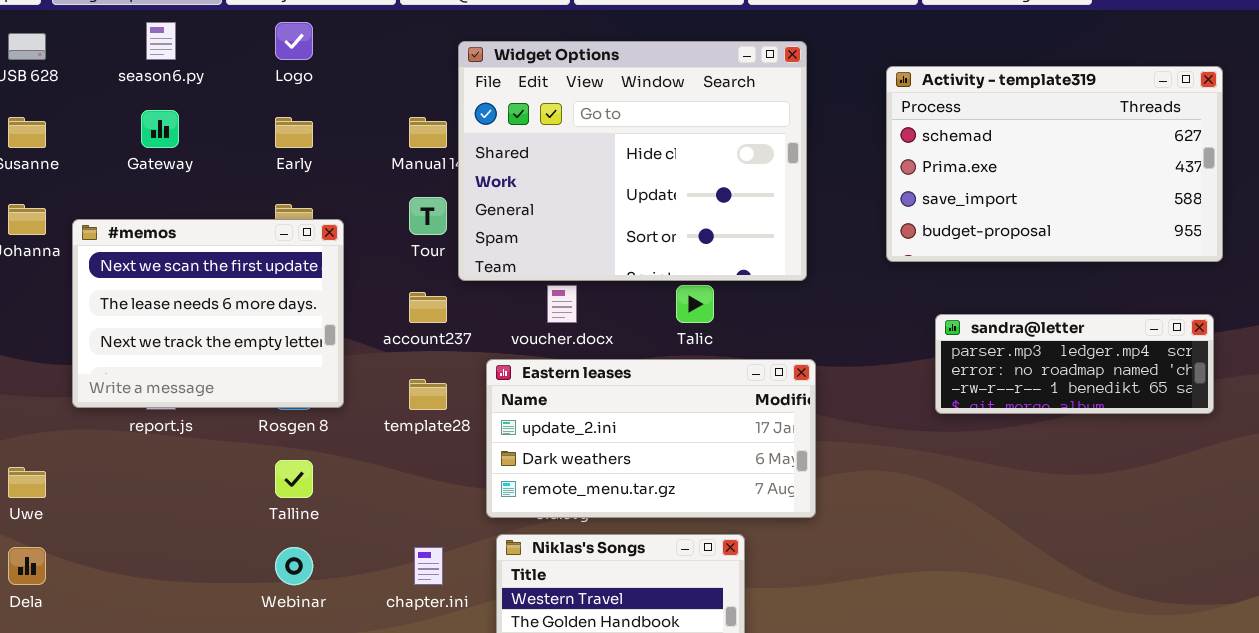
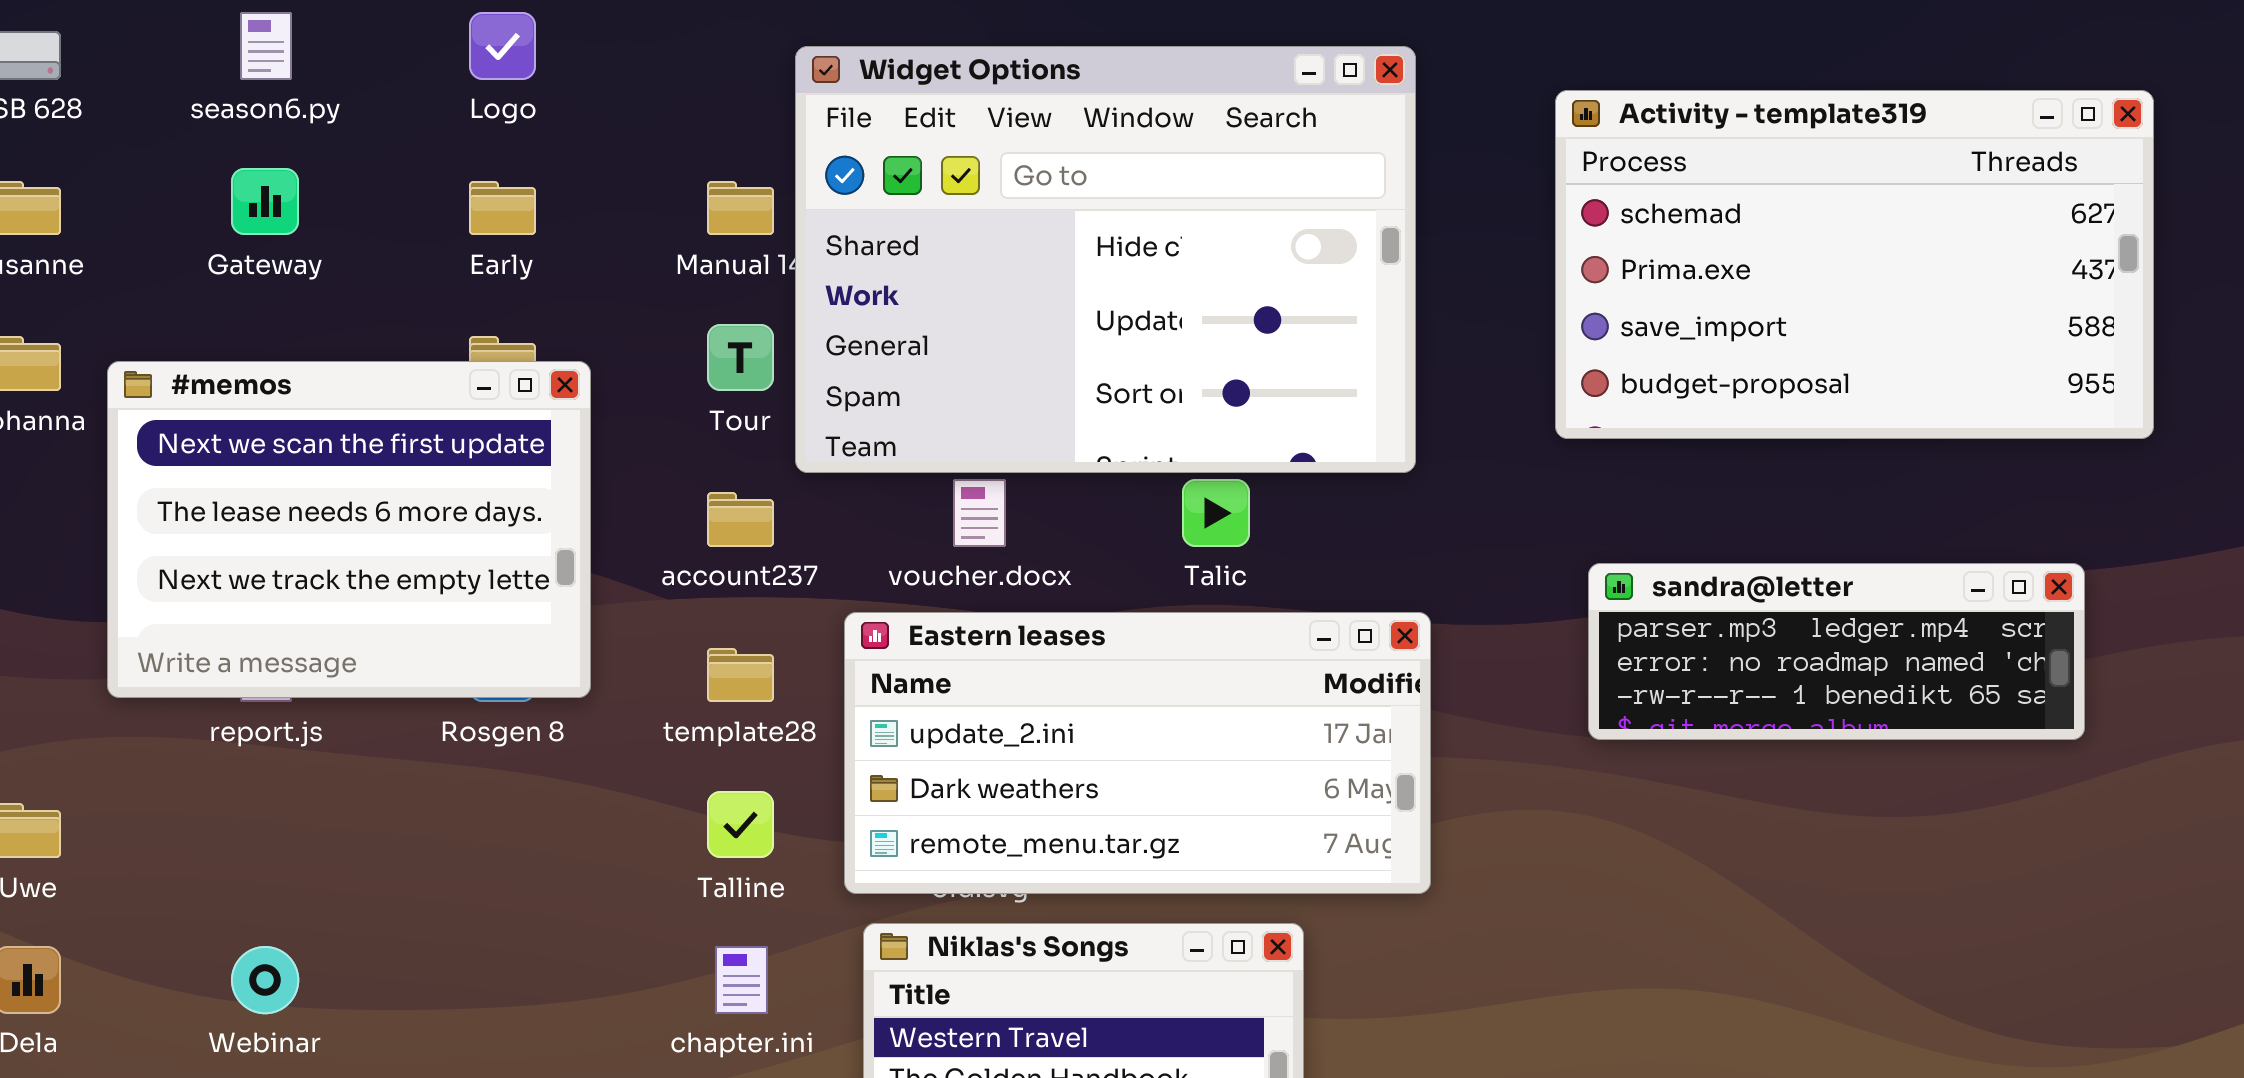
sandra@letter: [935,314,1214,414] -> [1588,563,2085,740], moved
Talline: [275,460,313,498] -> [707,791,774,858], moved
Webinar: [275,547,313,585] -> [231,946,299,1014], moved

